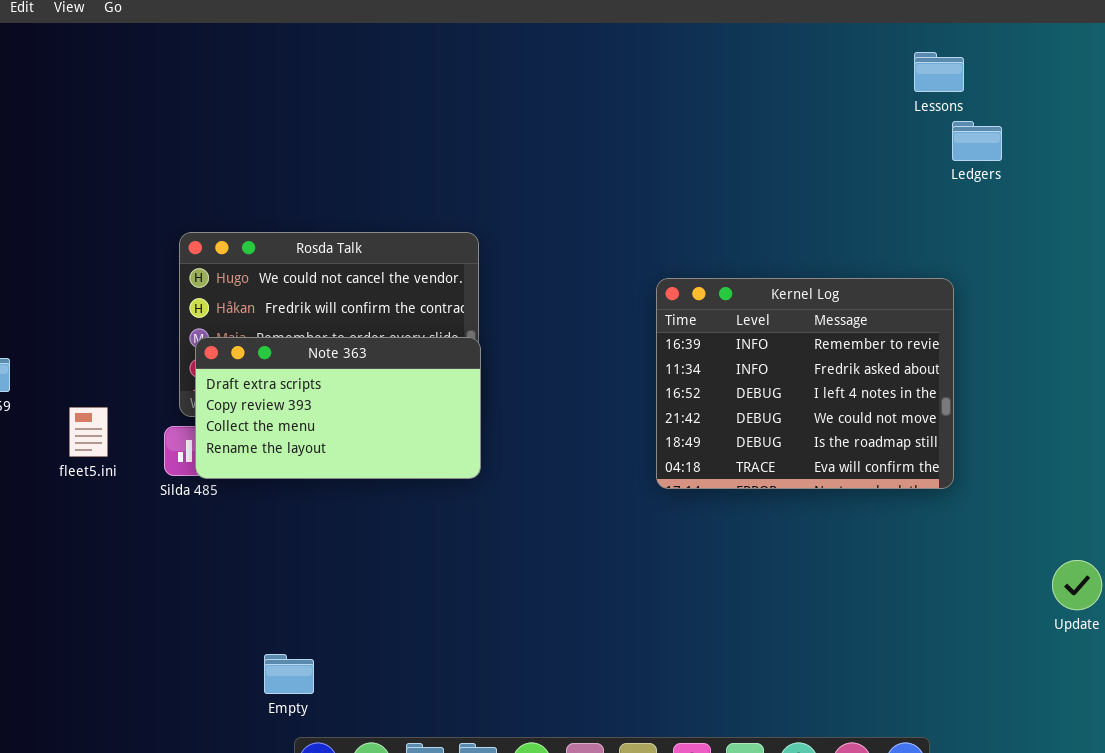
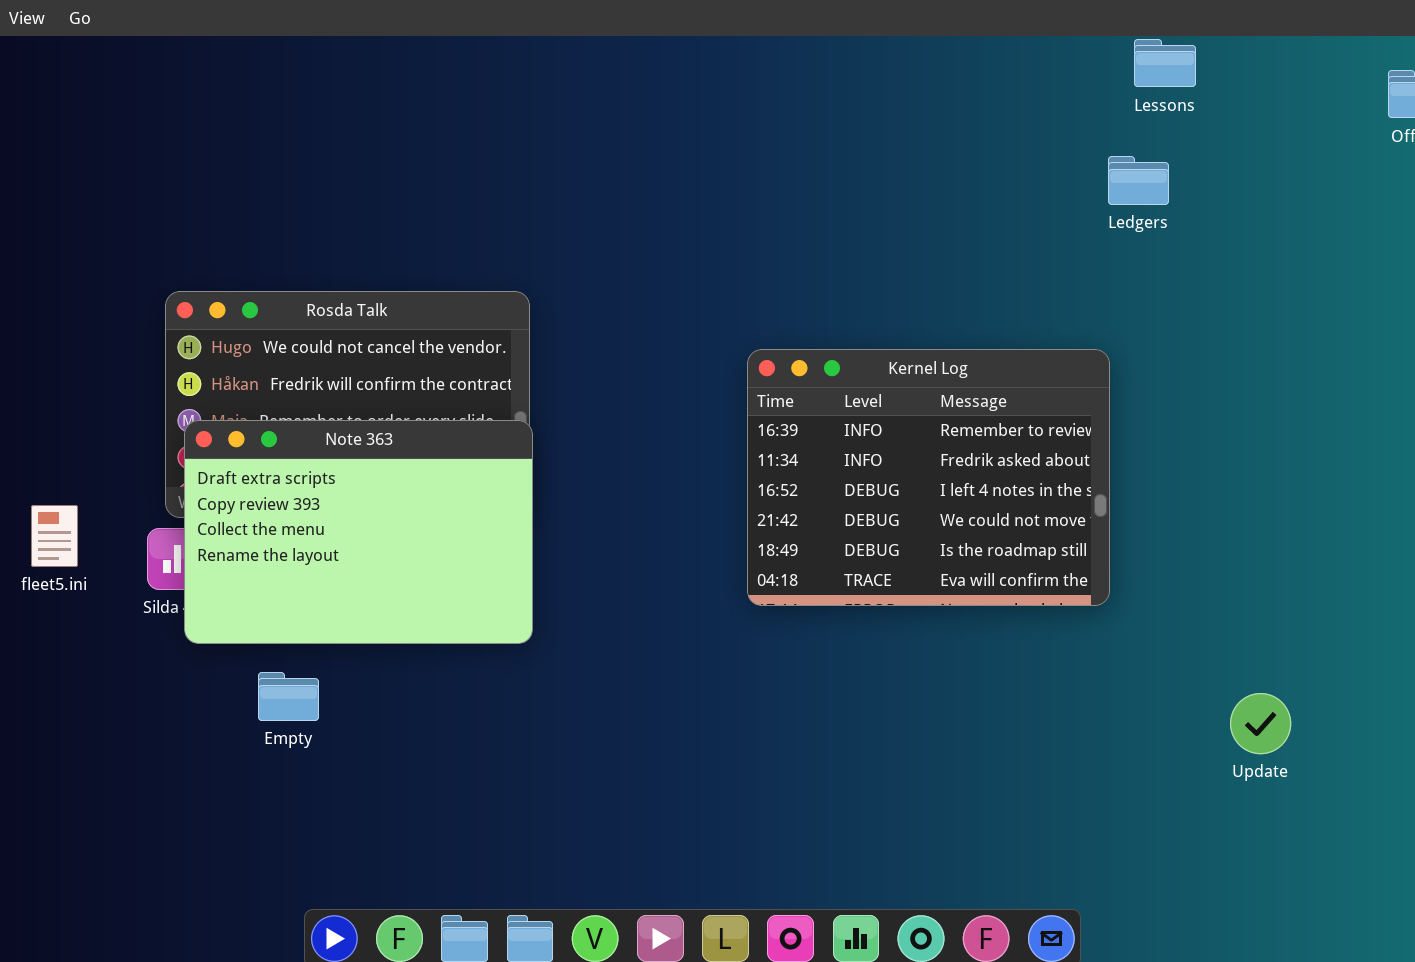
Lessons: [914,52,964,92] -> [1134,39,1196,87], moved
Note 363: [195,337,481,479] -> [184,420,533,644], resized
Empty: [264,654,314,694] -> [258,672,319,721], moved

